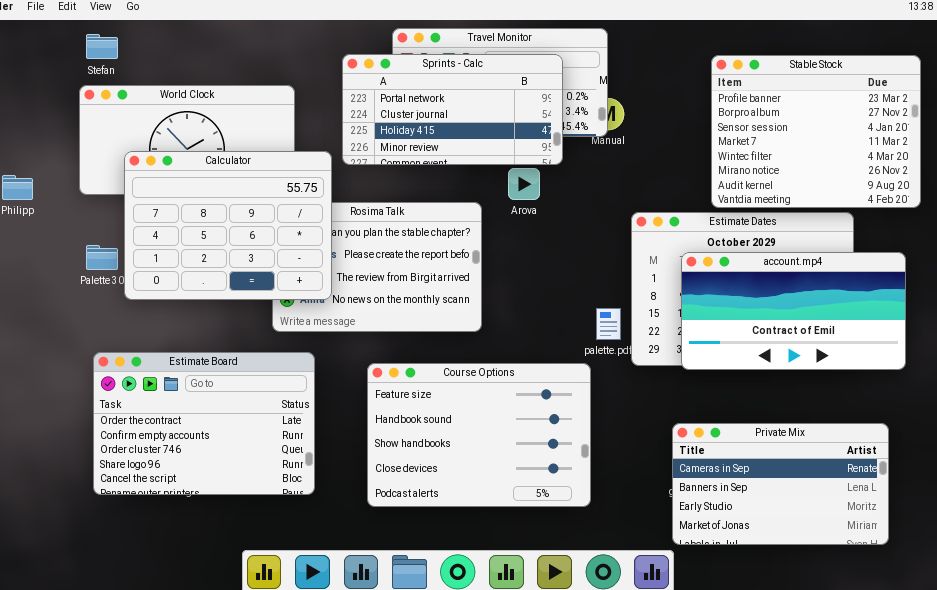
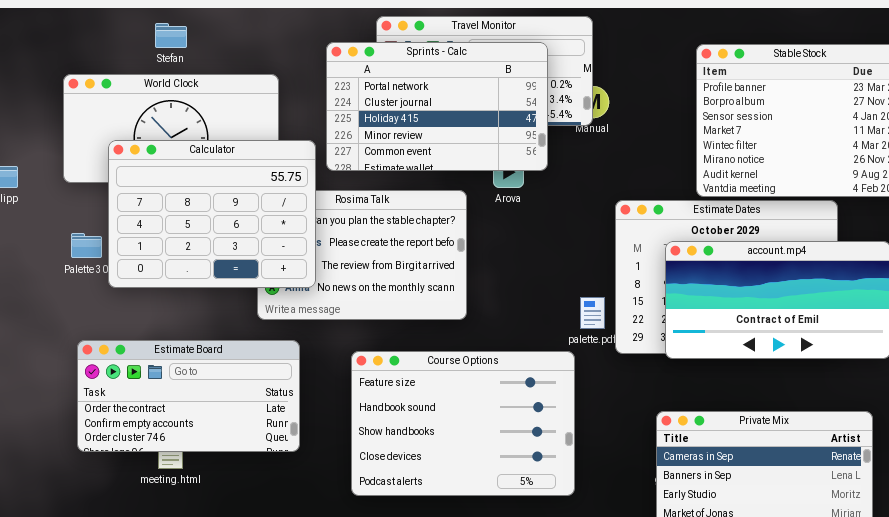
Stefan: [86,34,118,59] -> [155,23,187,48], moved
Sprints - Calc: [342,54,563,165] -> [326,42,548,171], resized
Estimate Board: [93,352,315,495] -> [77,340,300,452], resized

